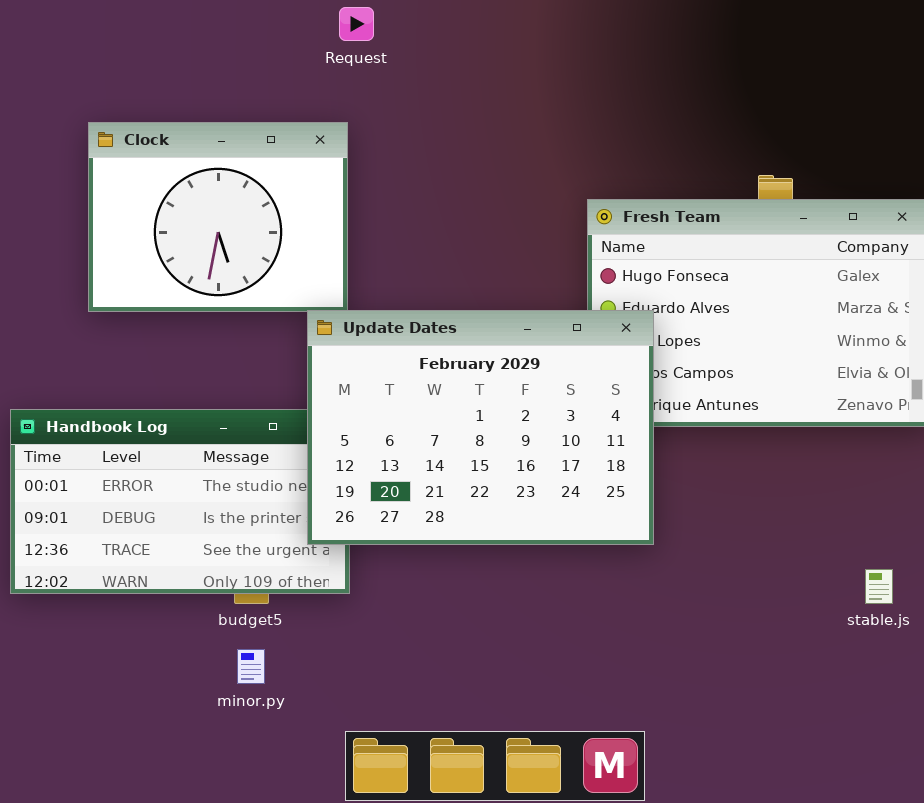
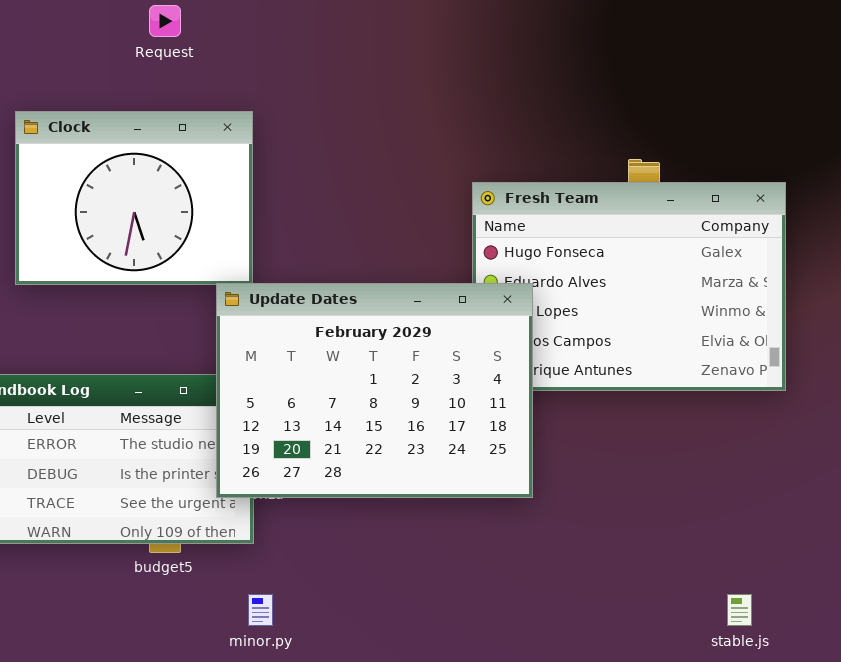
Request: [339,7,374,41] -> [149,5,181,37], moved
stable.js: [865,569,893,604] -> [727,594,752,626], moved
minor.py: [237,649,265,684] -> [248,594,273,626], moved

